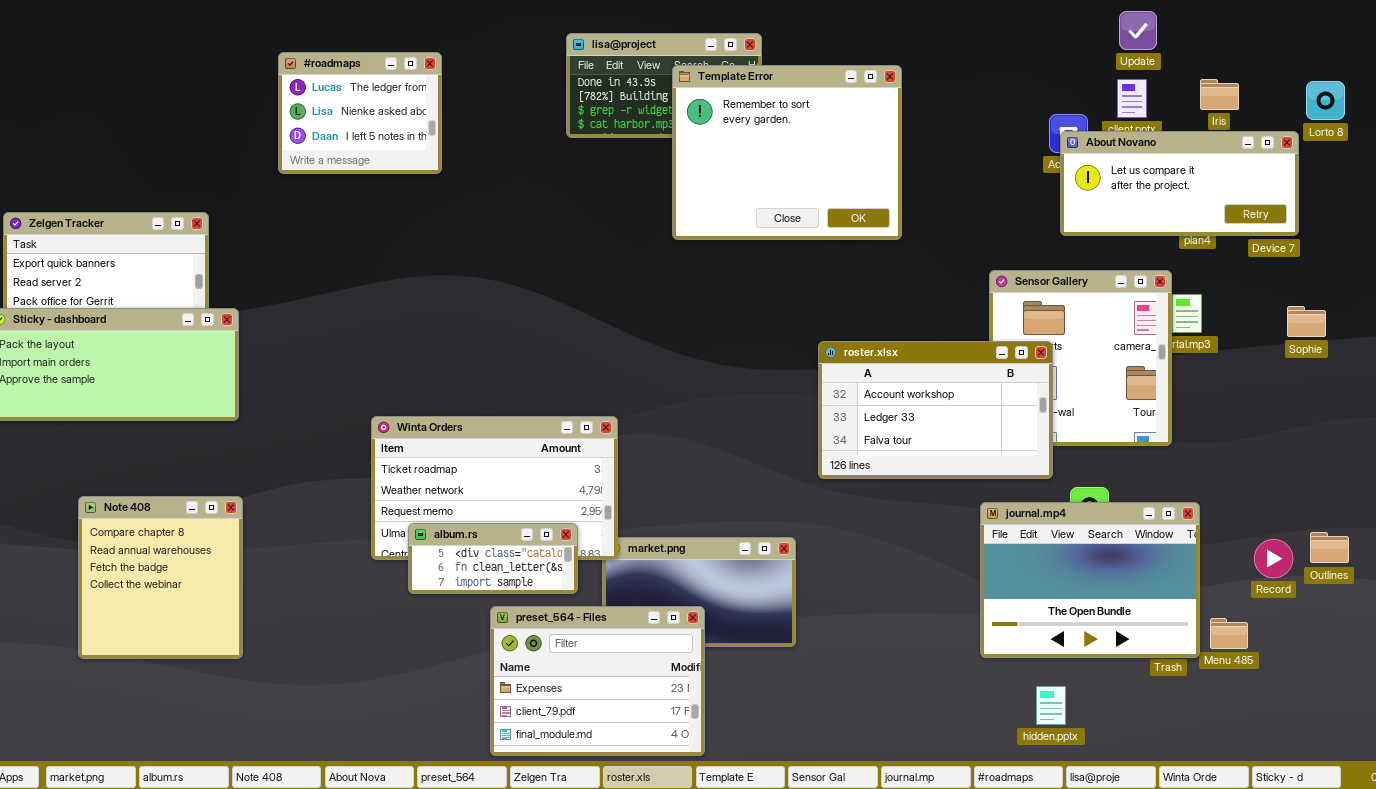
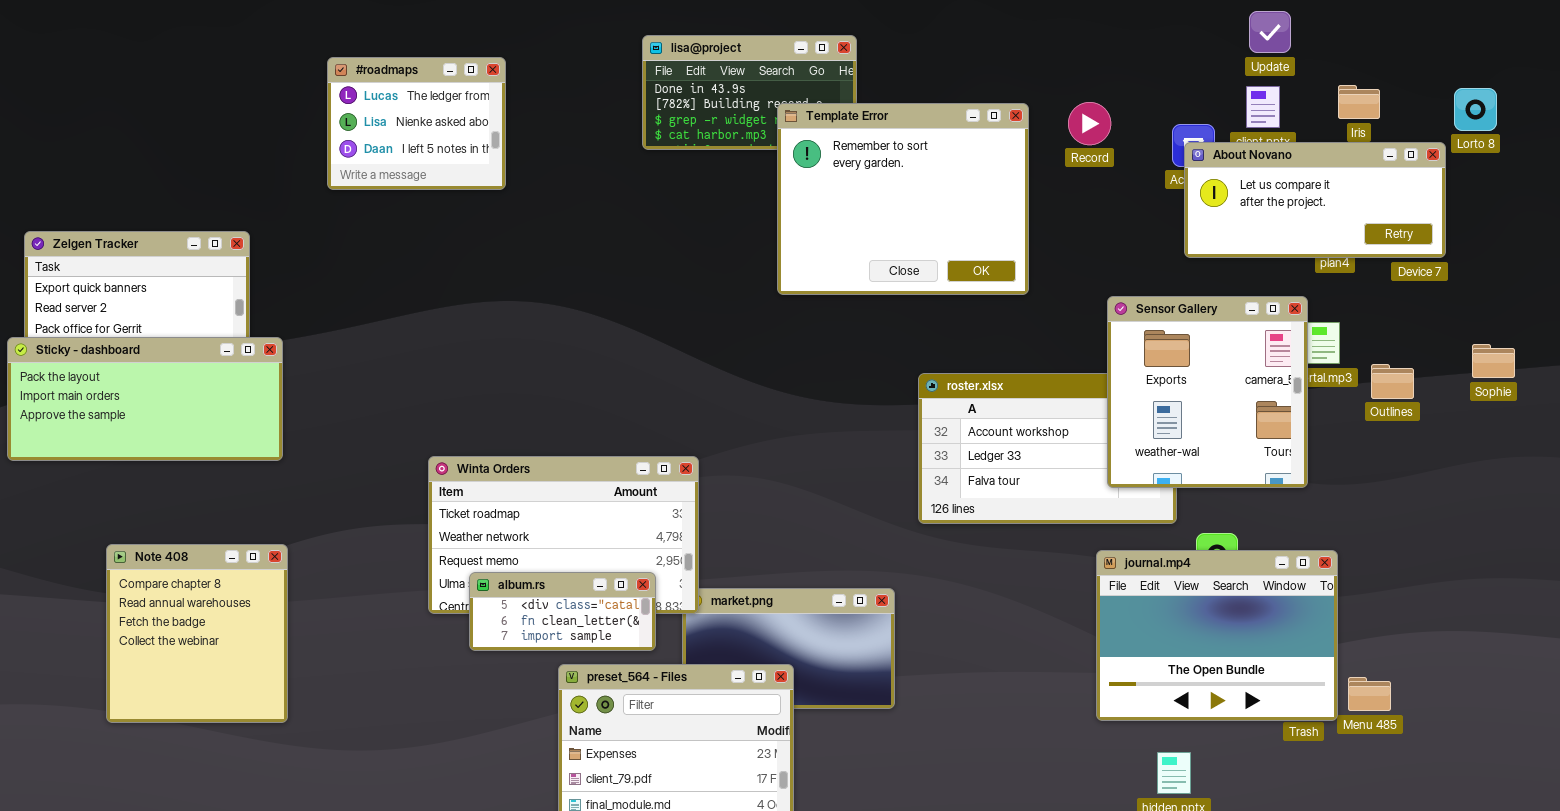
Template Error: [672,65,902,240] -> [777,103,1029,295], moved
Sensor Gallery: [989,270,1172,446] -> [1107,296,1308,488], raised
Sophie: [1287,306,1326,337] -> [1472,344,1515,378], moved
Outlines: [1310,532,1349,563] -> [1371,364,1414,399], moved
Record: [1254,539,1293,578] -> [1068,102,1111,145], moved

